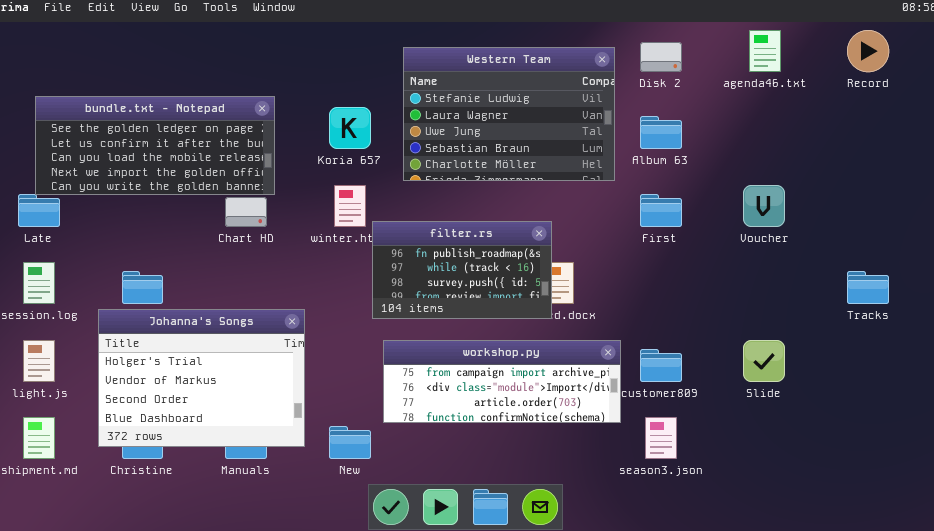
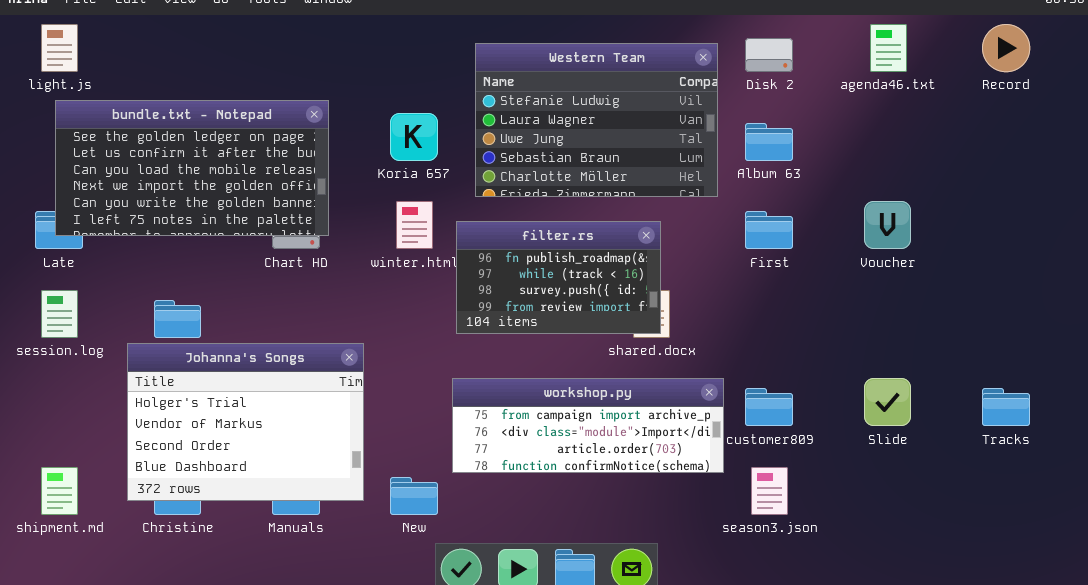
bundle.txt - Notepad: [35,96,275,195] -> [55,100,329,236], resized
filter.rs: [372,221,552,319] -> [456,221,661,334], moved
Tracks: [847,271,889,304] -> [982,388,1030,426], moved
light.js: [23,340,55,382] -> [41,24,78,72], moved

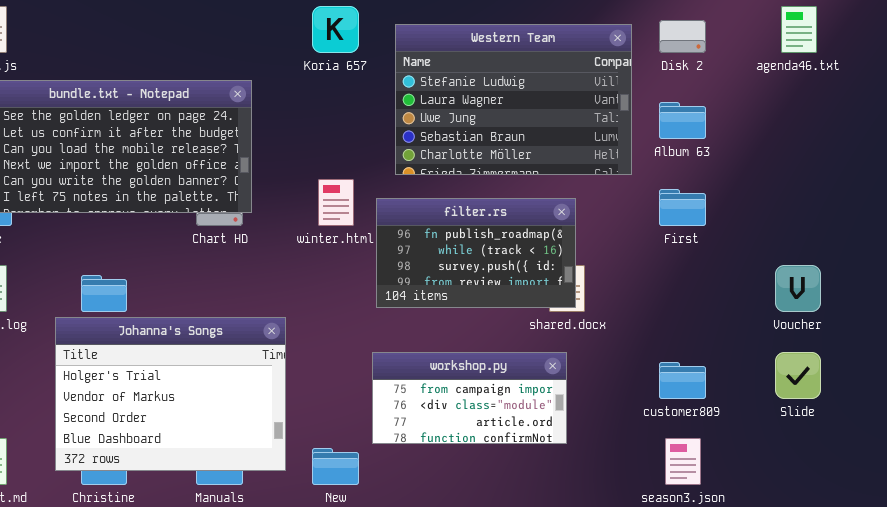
Koria 657: [390,113,438,161] -> [312,6,359,53], moved
Voucher: [864,201,911,249] -> [775,265,821,312], moved
workshop.py: [452,378,724,473] -> [372,352,567,444], resized

